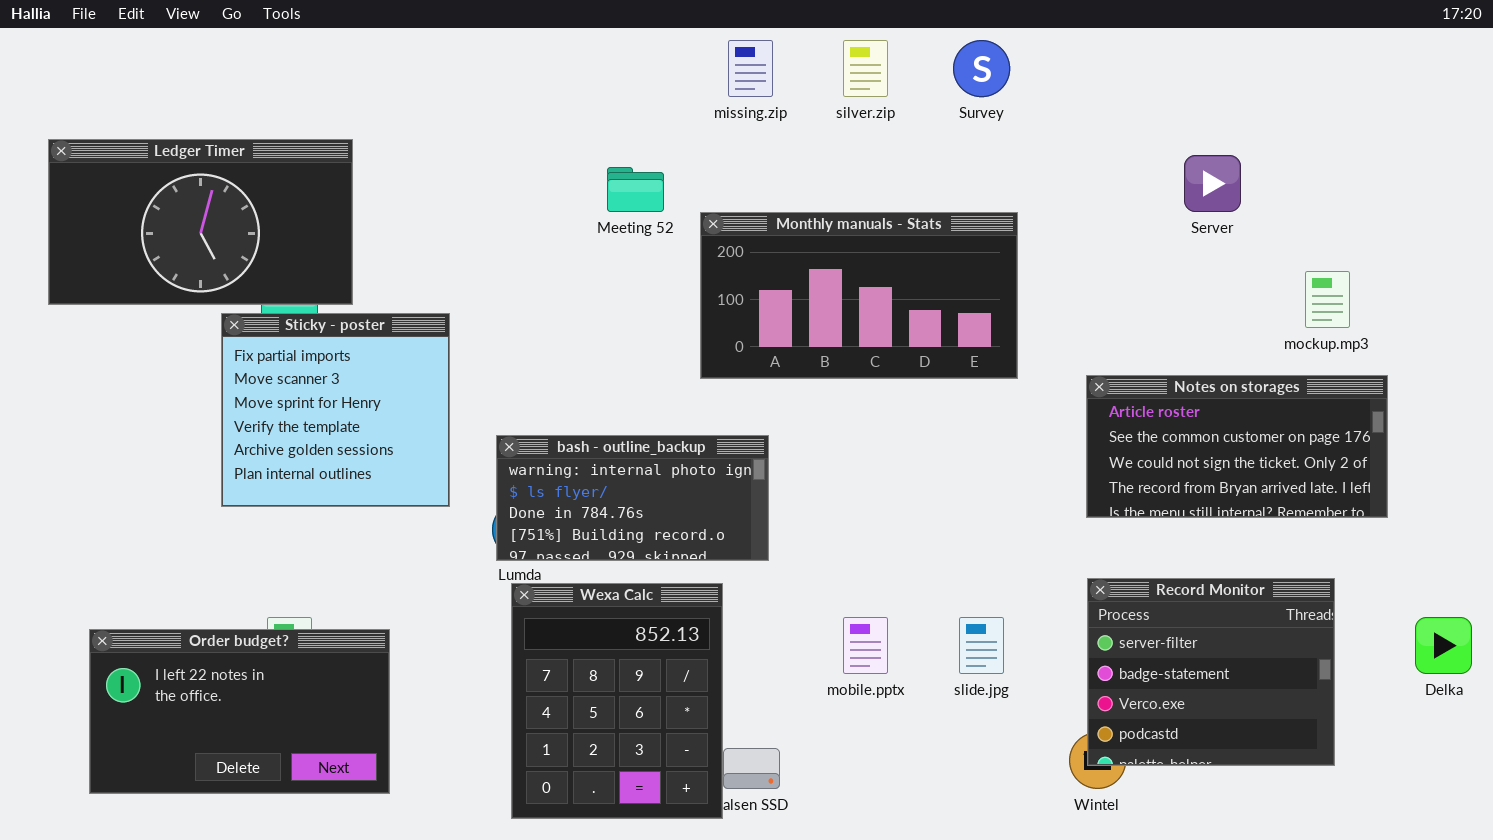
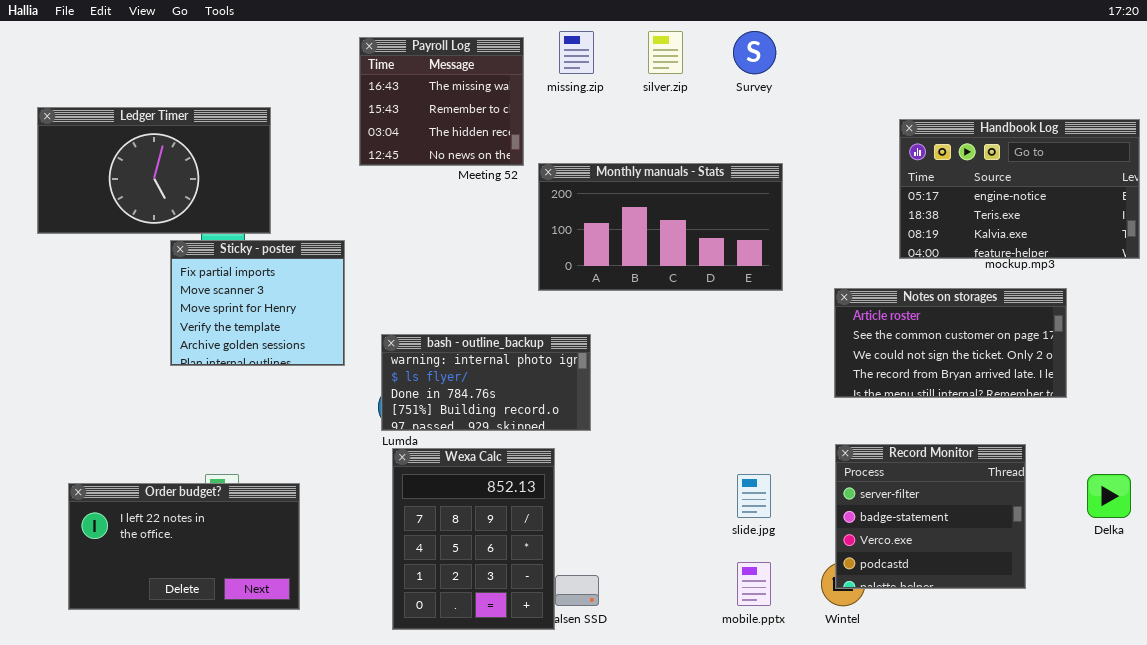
Payroll Log: none -> [359,37,524,166], opened
Handbook Log: none -> [899,119,1140,259], opened
Sticky - poster: [221,313,450,507] -> [170,240,345,366], resized
mobile.pptx: [843,617,888,674] -> [737,562,771,606], moved

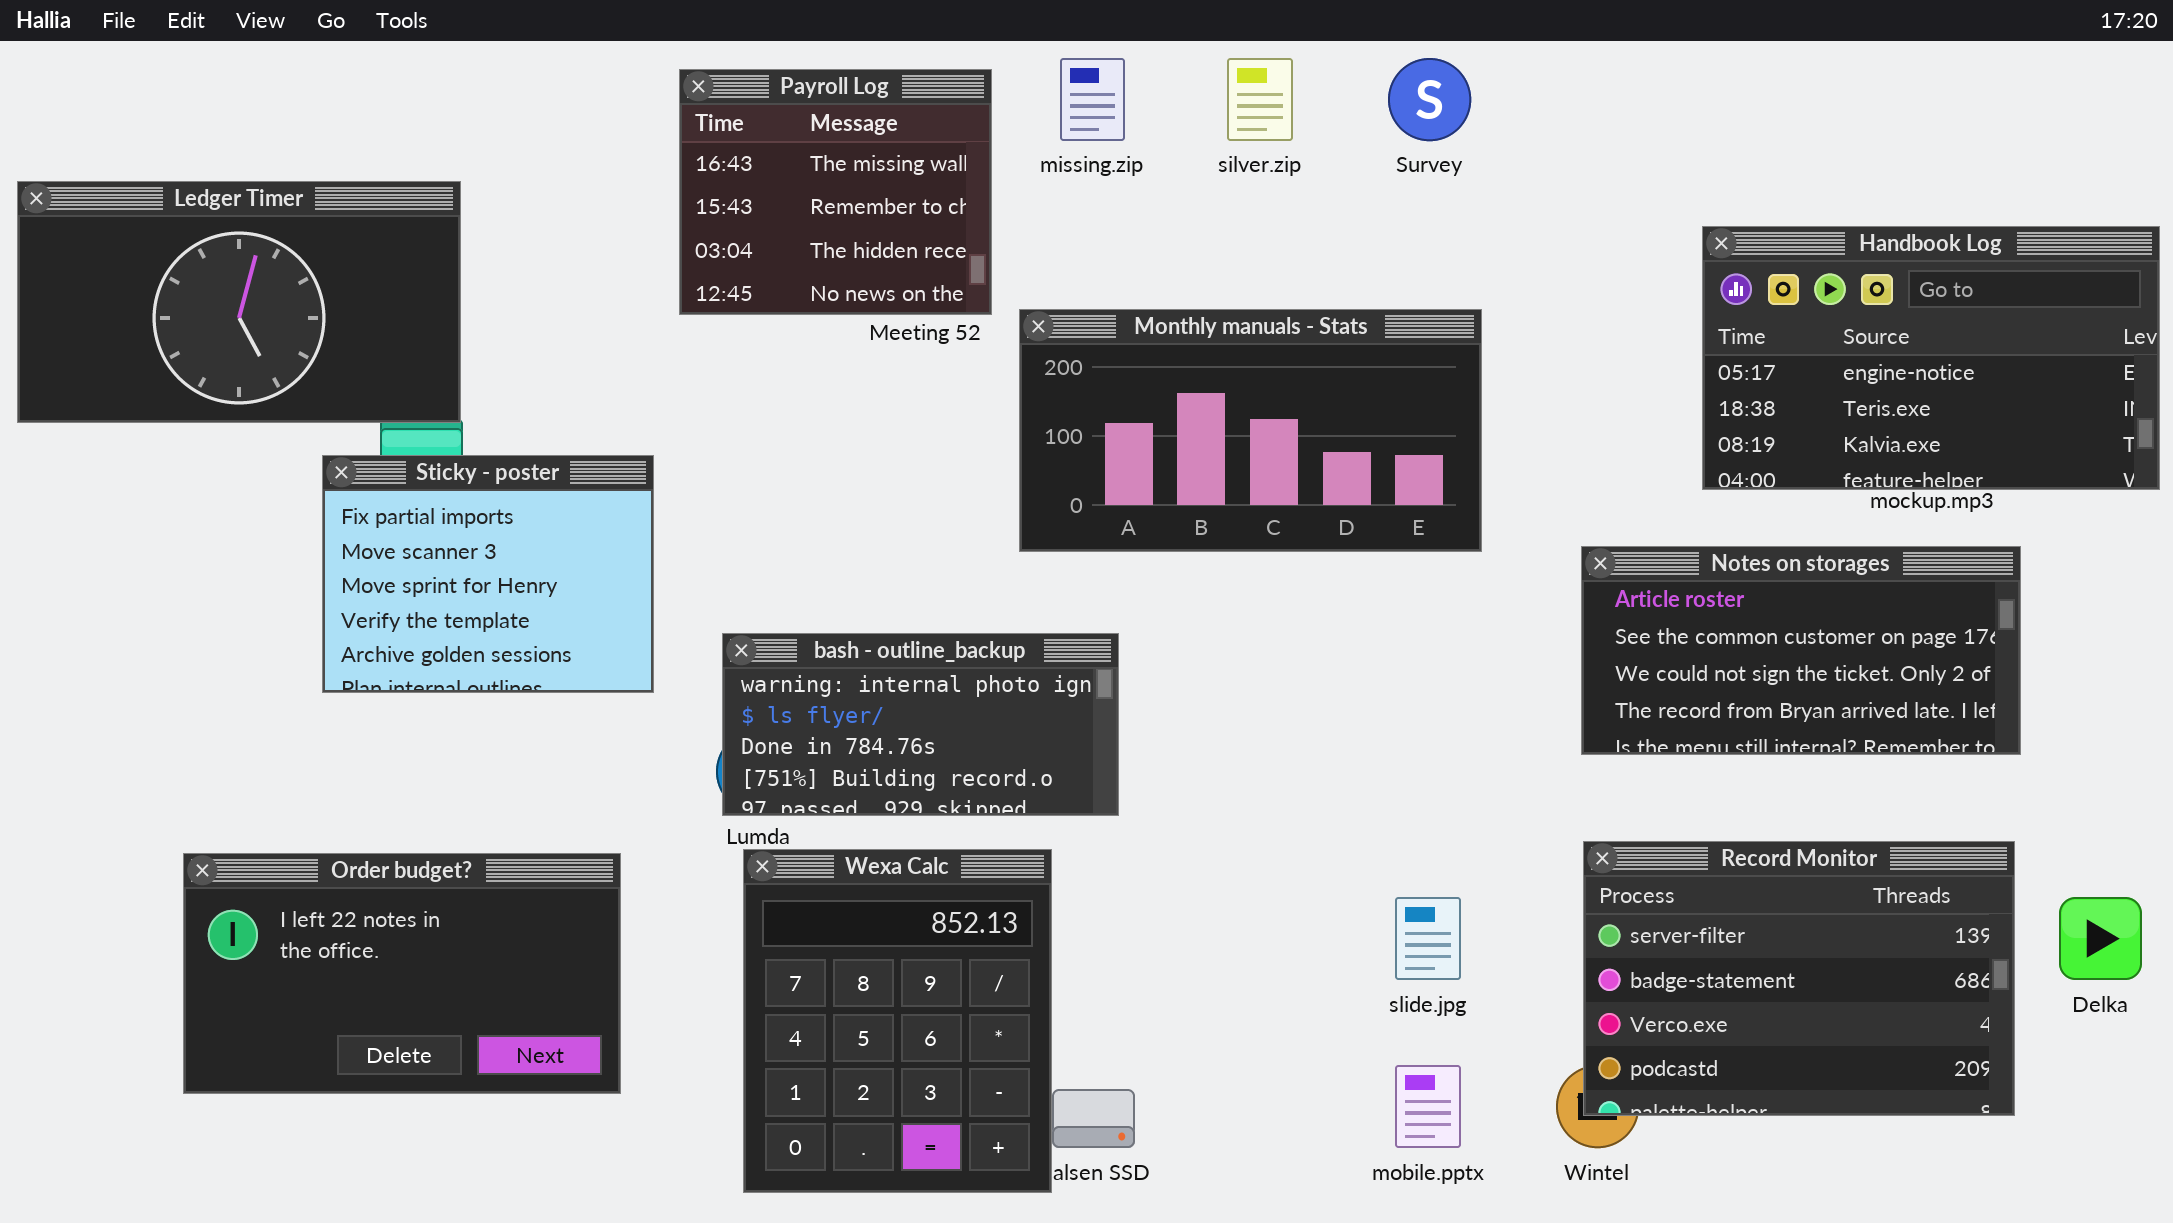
Ledger Timer: [37,107,271,234] -> [17,181,461,423], moved
Record Monitor: [835,444,1026,589] -> [1583,841,2015,1116], resized
Order budget?: [68,483,300,610] -> [183,853,621,1094], moved

